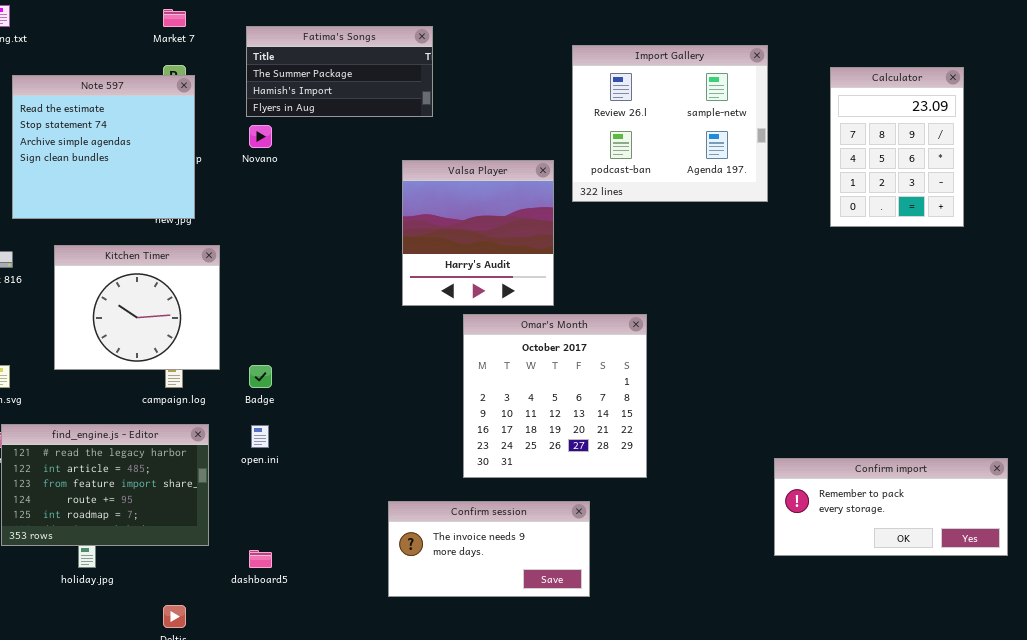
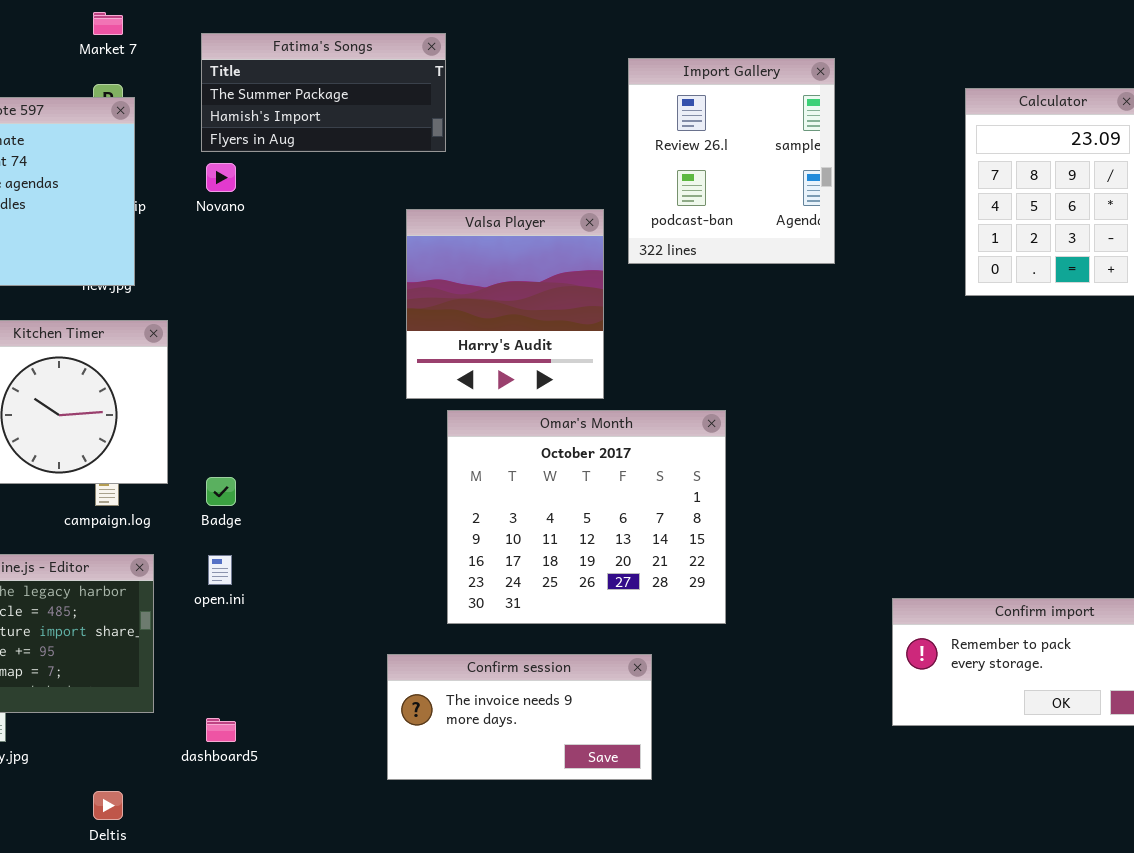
Import Gallery: [572,45,768,202] -> [628,58,835,264], resized
Omar's Month: [463,314,647,478] -> [447,410,726,624], resized

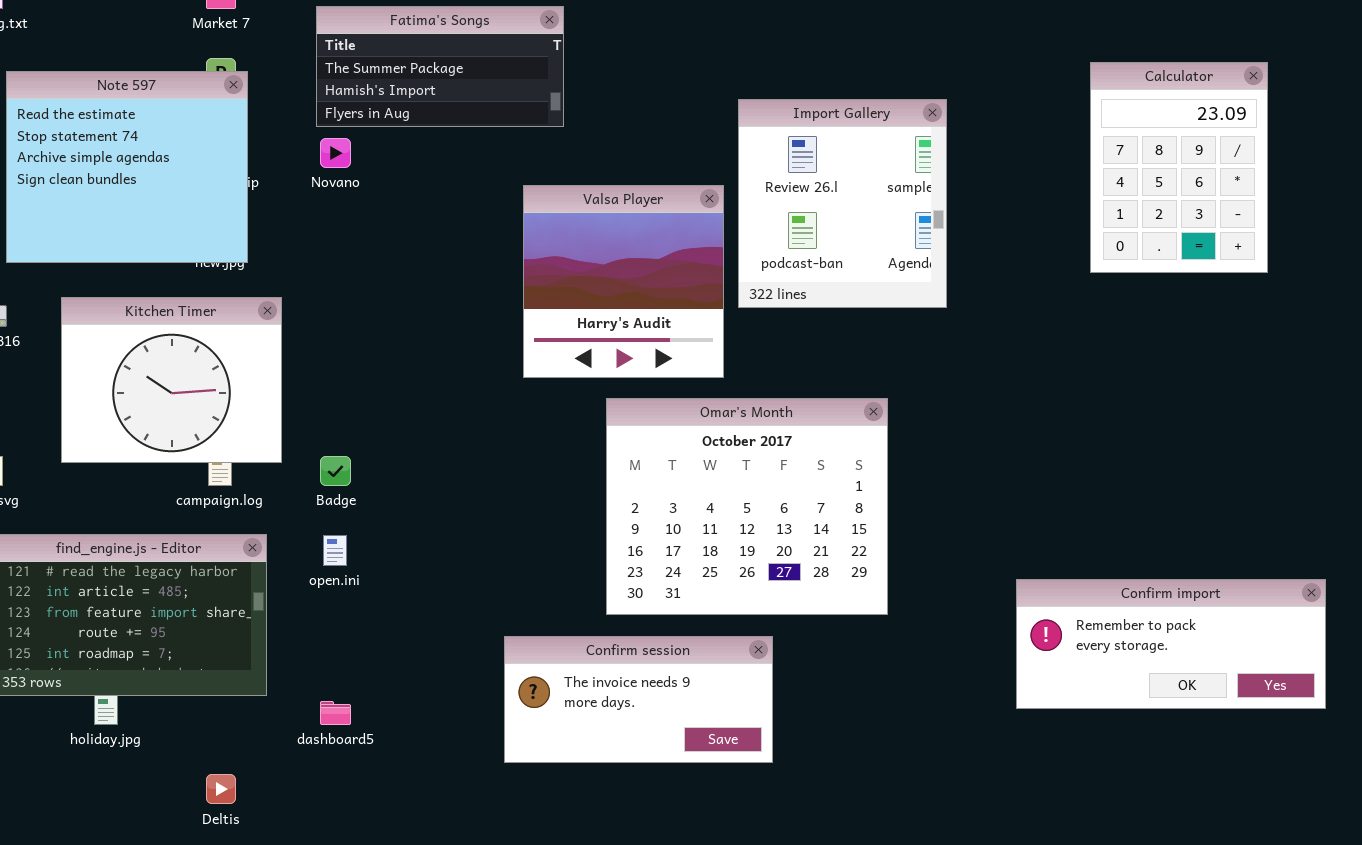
Import Gallery: [628,58,835,264] -> [738,99,947,308], moved
Omar's Month: [447,410,726,624] -> [606,398,888,615], moved

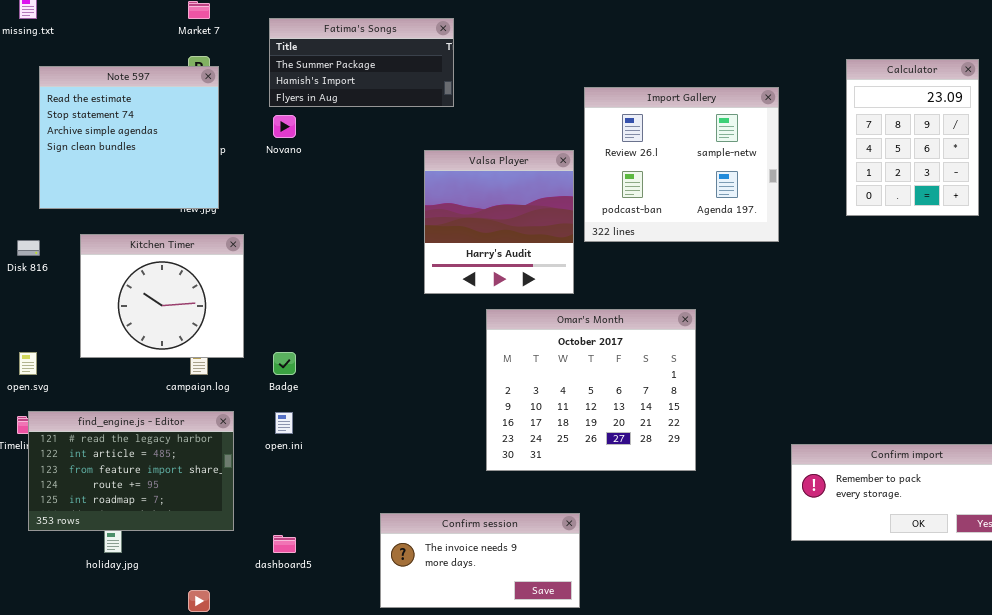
Import Gallery: [738,99,947,308] -> [584,87,779,242], resized
Confirm session: [504,636,773,763] -> [380,513,580,608], moved

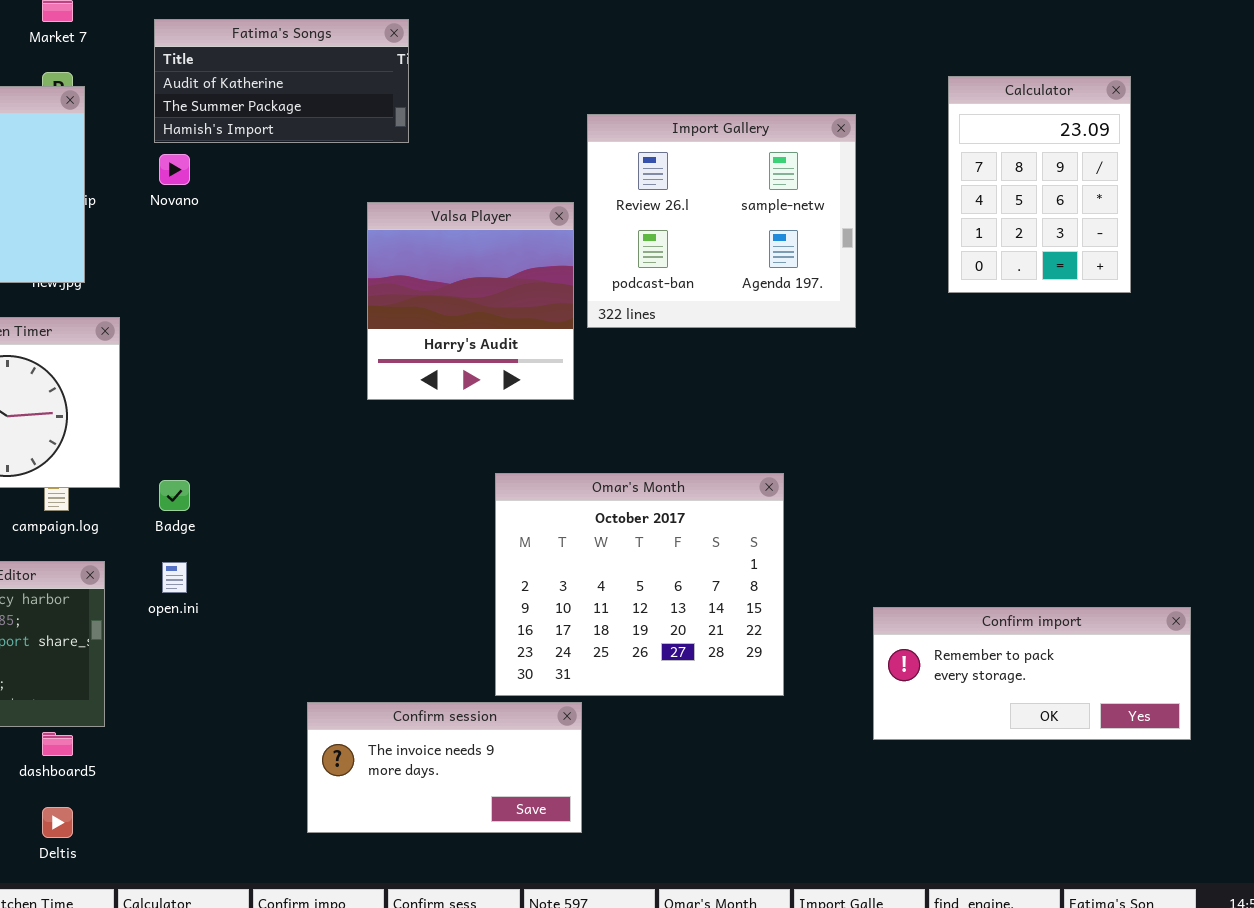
Fatima's Songs: [269,18,454,107] -> [154,19,409,143], scrolled up 1 row
Omar's Month: [486,309,696,471] -> [495,473,784,696], moved
dashboard5: [273,535,296,553] -> [42,732,73,756], moved

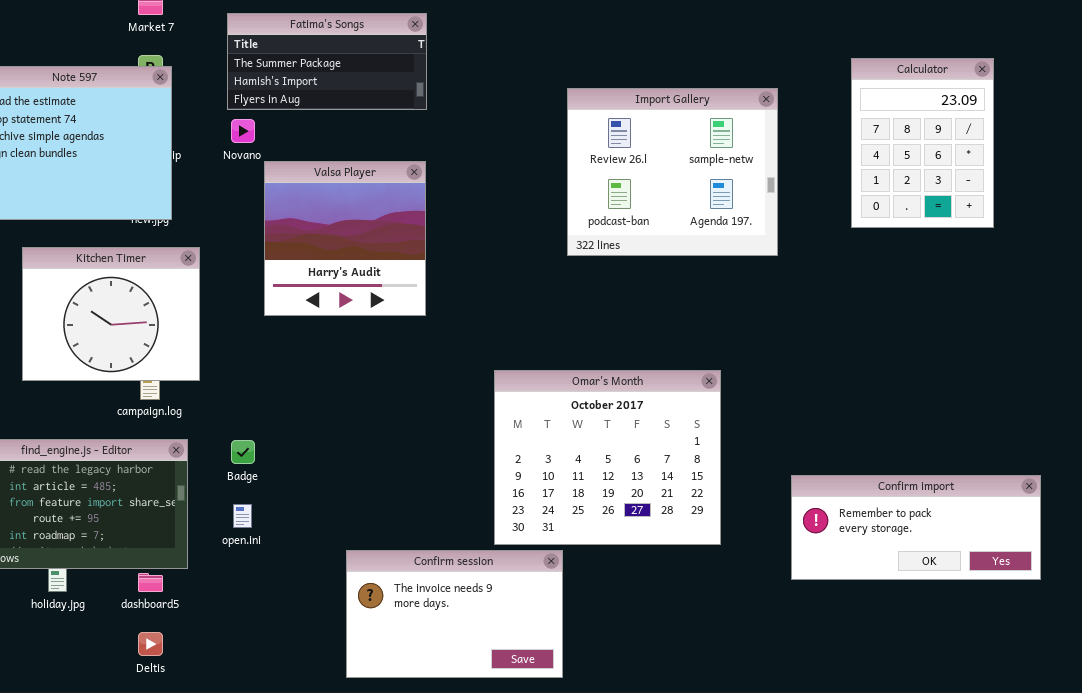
Fatima's Songs: [154,19,409,143] -> [227,13,427,110], scrolled down 1 row
Valsa Player: [367,202,574,400] -> [264,161,426,316], moved
Badge: [159,480,190,511] -> [231,440,255,464], moved
open.ini: [162,562,187,593] -> [233,504,252,528], moved
Confirm session: [307,702,582,833] -> [346,550,563,678], resized

